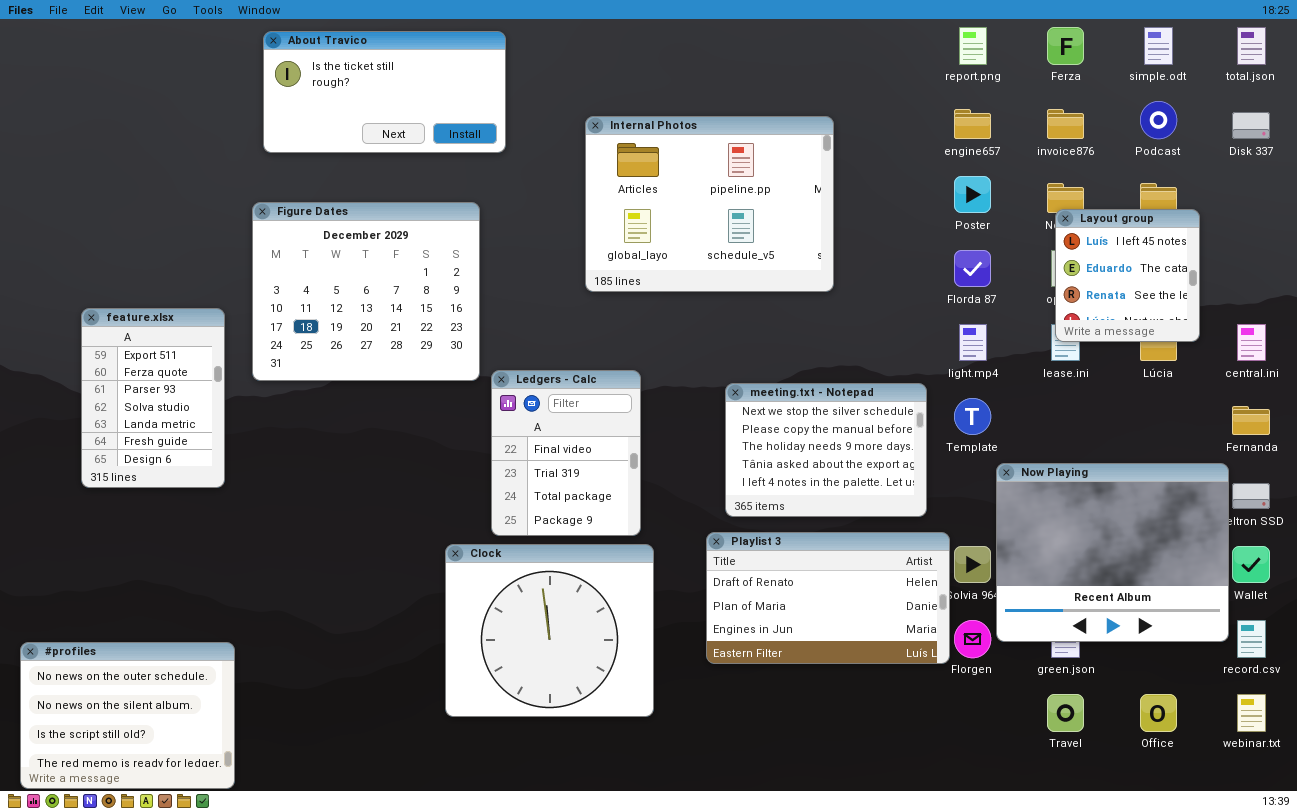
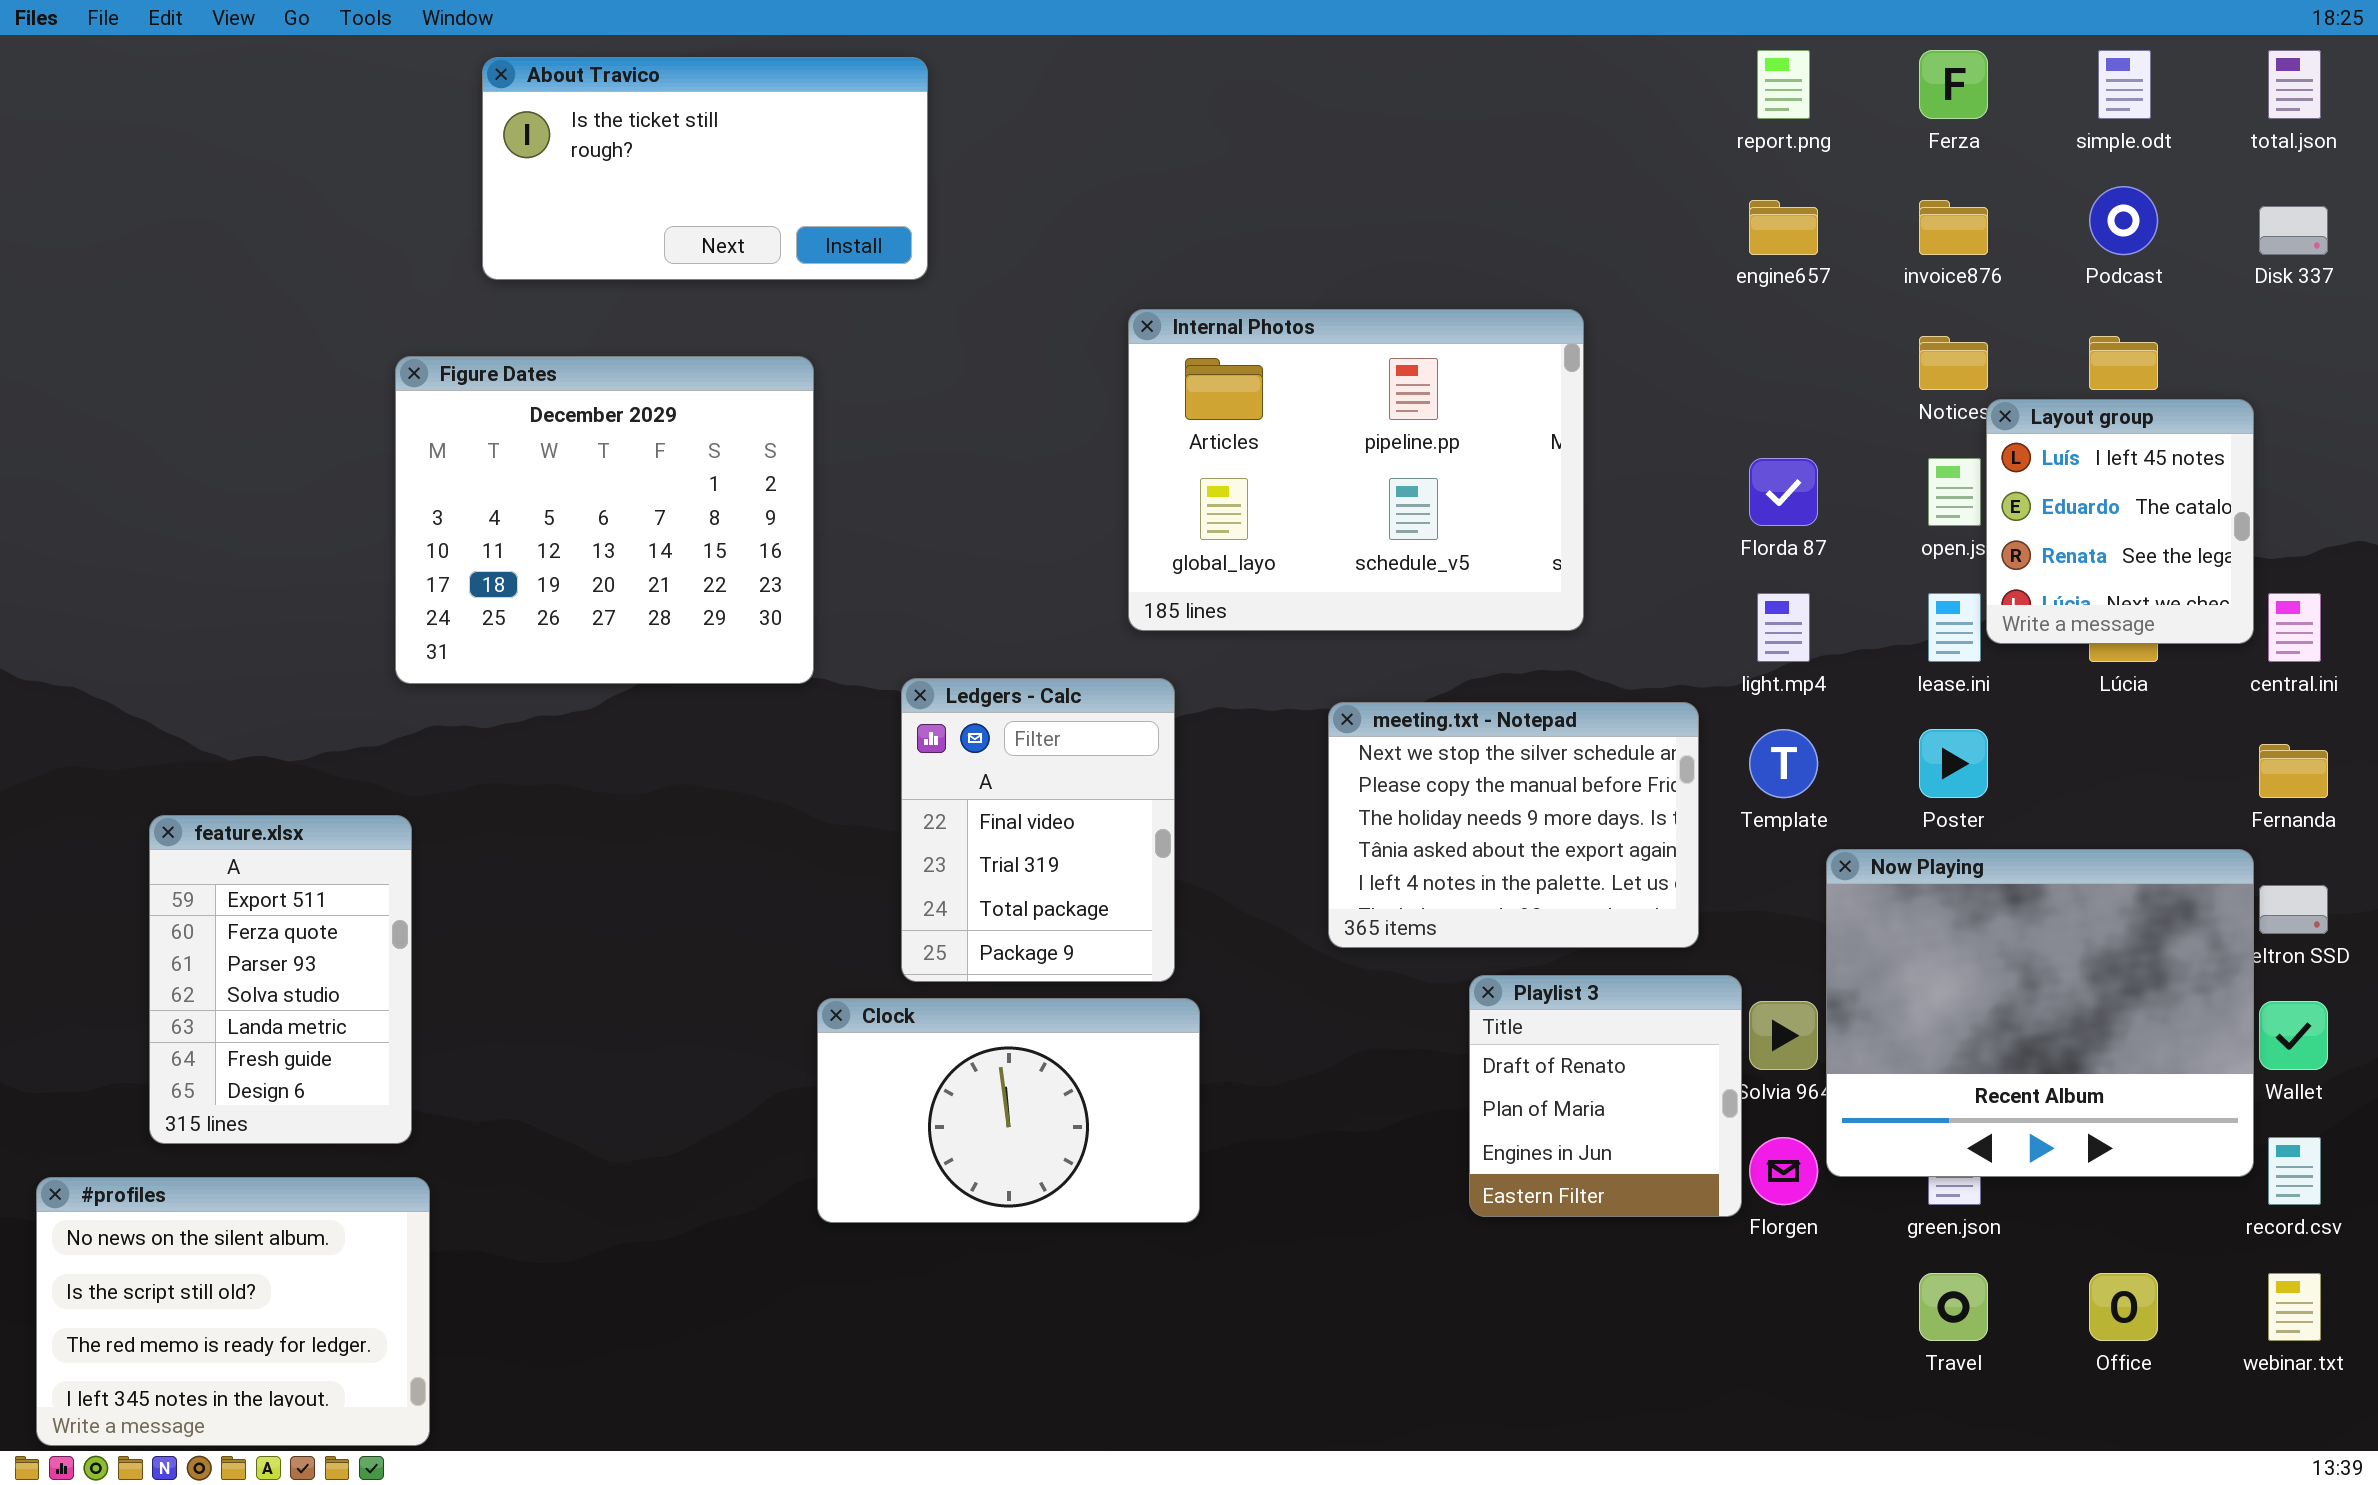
Internal Photos: [585,116,834,292] -> [1128,309,1584,631], moved
Poster: [954,176,991,213] -> [1919,729,1988,798], moved
Figure Dates: [252,202,480,381] -> [395,356,814,684], moved
Layout group: [1055,209,1200,342] -> [1986,399,2254,644], moved
feature.xlsx: [81,308,225,488] -> [149,815,412,1144], moved
Playlist 3: [706,532,950,664] -> [1469,975,1742,1217], resized
Clock: [445,544,654,717] -> [817,998,1200,1223], resized
#profiles: [20,642,235,789] -> [36,1177,430,1446], scrolled down 1 row

